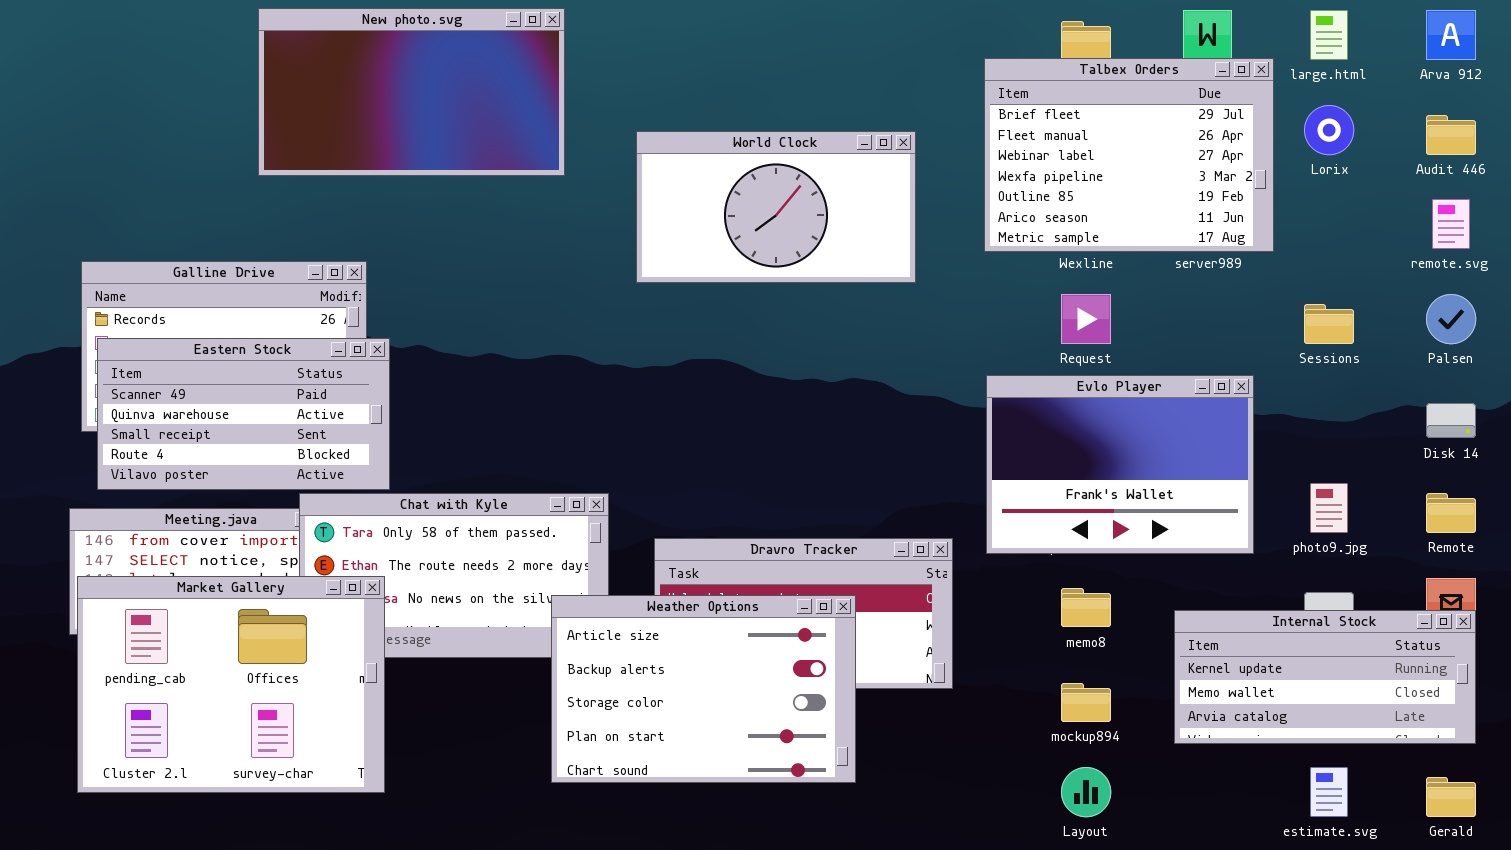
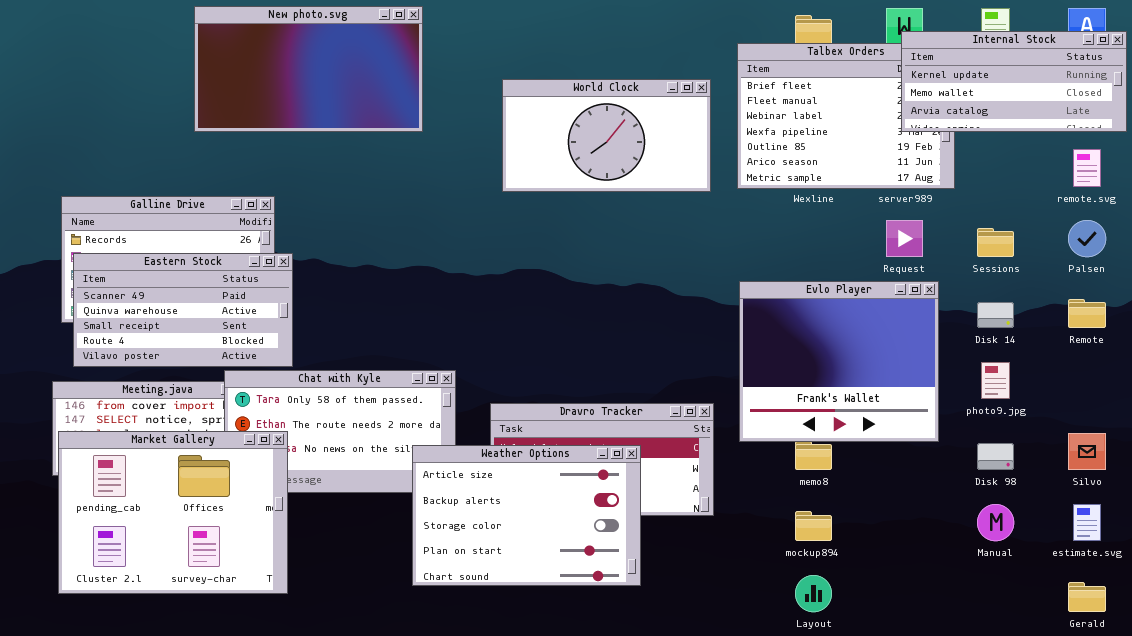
World Clock: [636,131,916,283] -> [502,79,711,192], moved
Request: [1061,294,1111,344] -> [886,220,923,257], moved
Evlo Player: [986,375,1254,554] -> [739,281,939,442], resized
Disk 14: [1426,403,1476,438] -> [977,302,1014,328], moved
Remote: [1426,493,1476,533] -> [1068,299,1106,328], moved
Internal Stock: [1174,610,1476,744] -> [901,31,1127,132], moved
estimate.svg: [1310,767,1348,817] -> [1073,504,1101,541], moved

